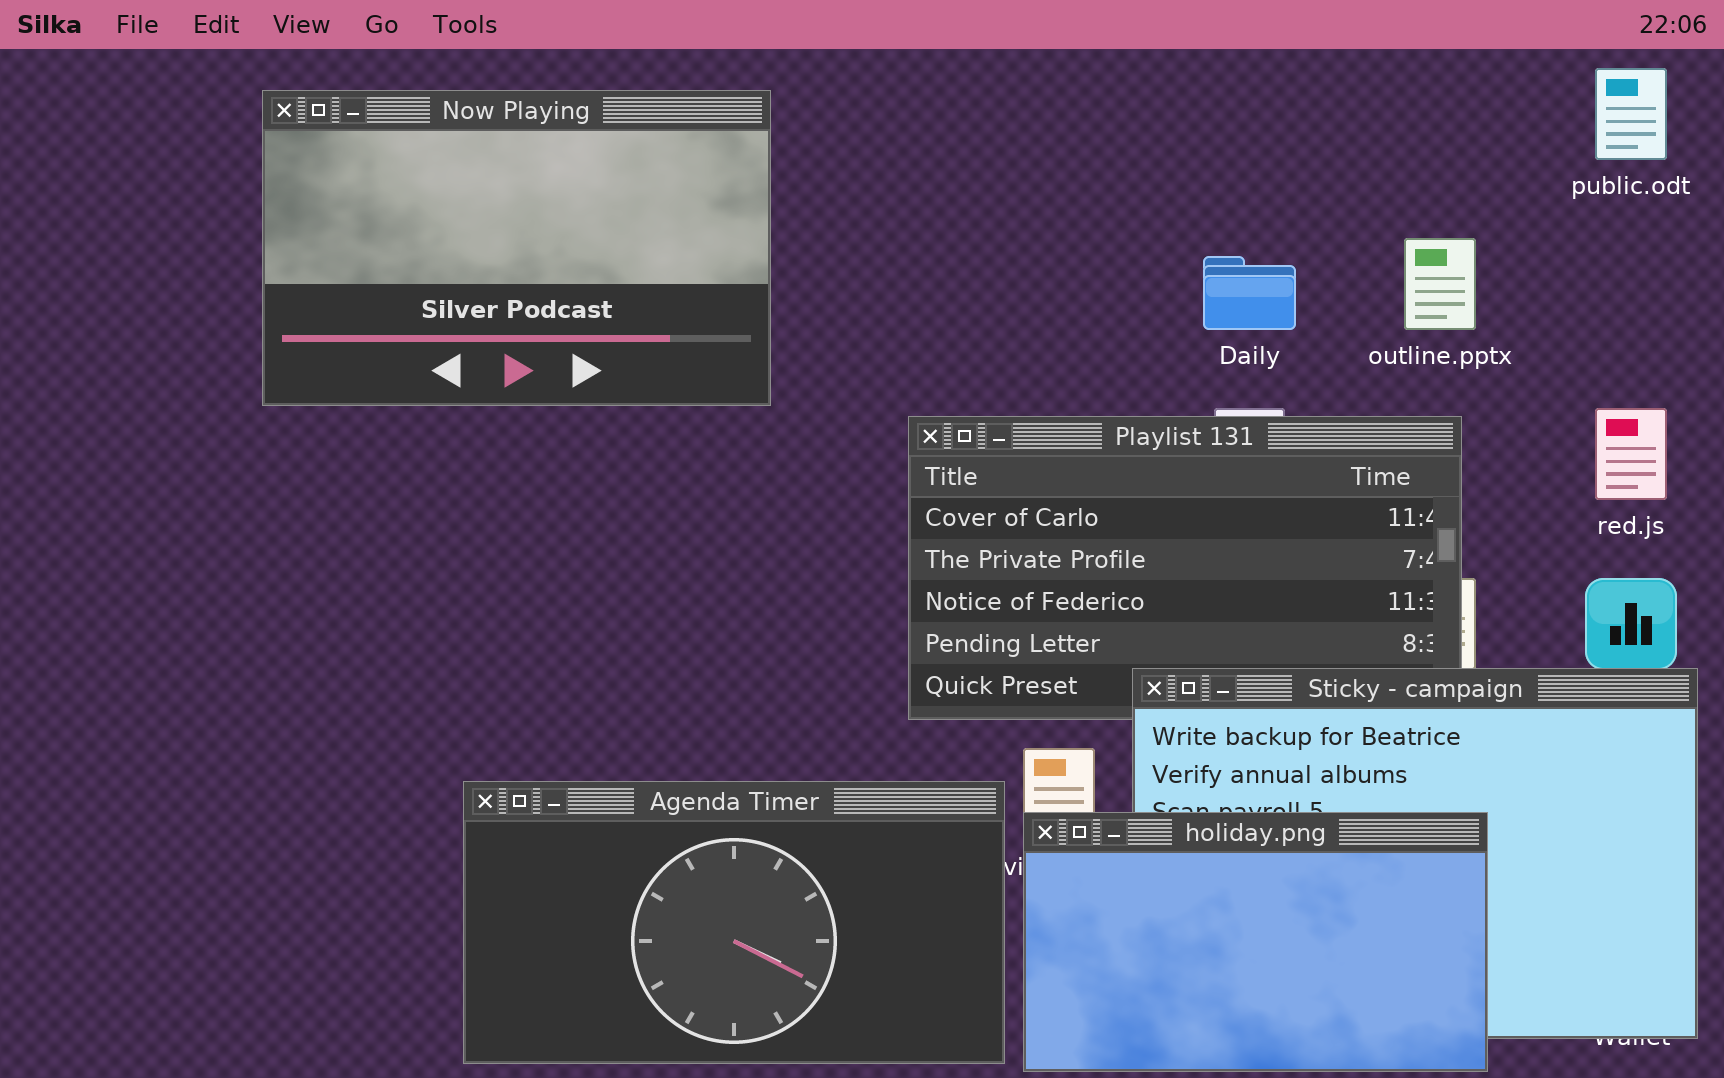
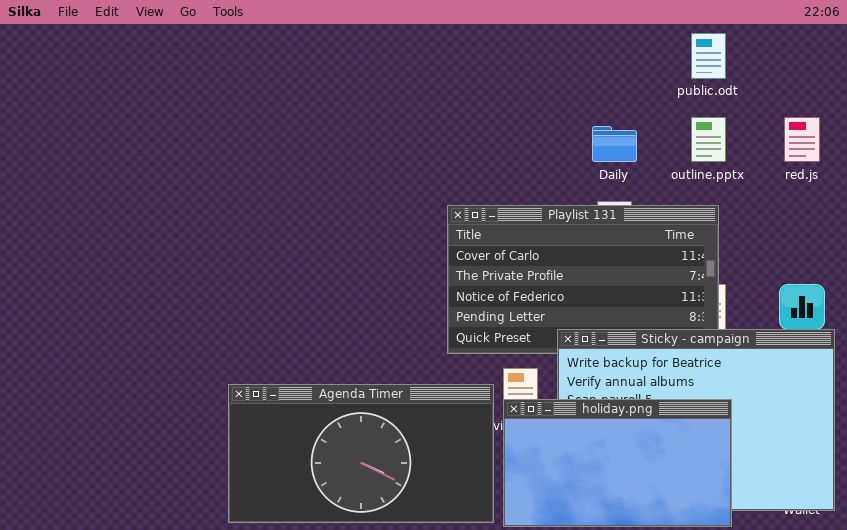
public.odt: [1595,68,1667,160] -> [691,33,726,79], moved
Now Playing: [262,90,771,406] -> none, closed
red.js: [1595,408,1667,500] -> [784,117,820,162], moved

